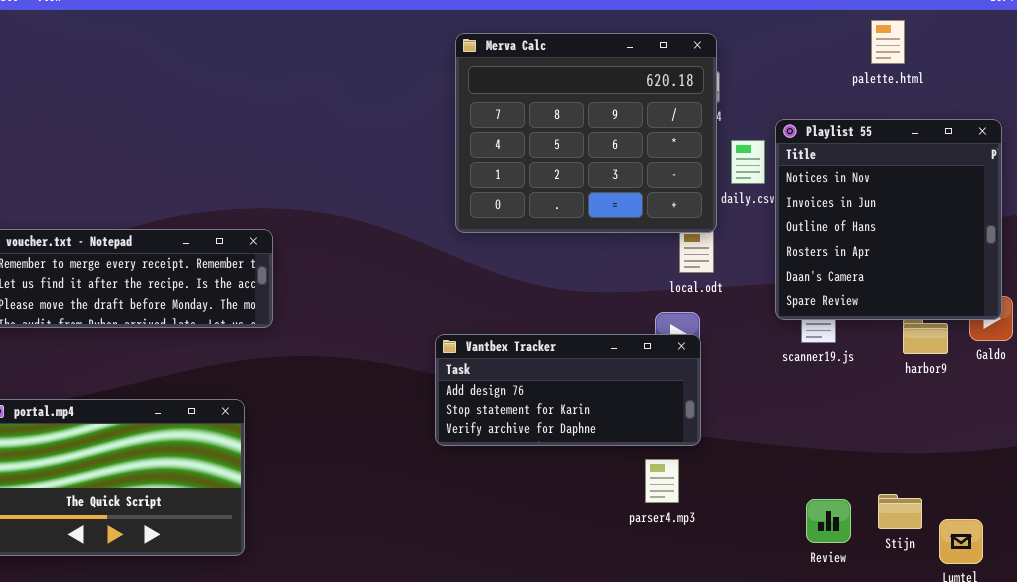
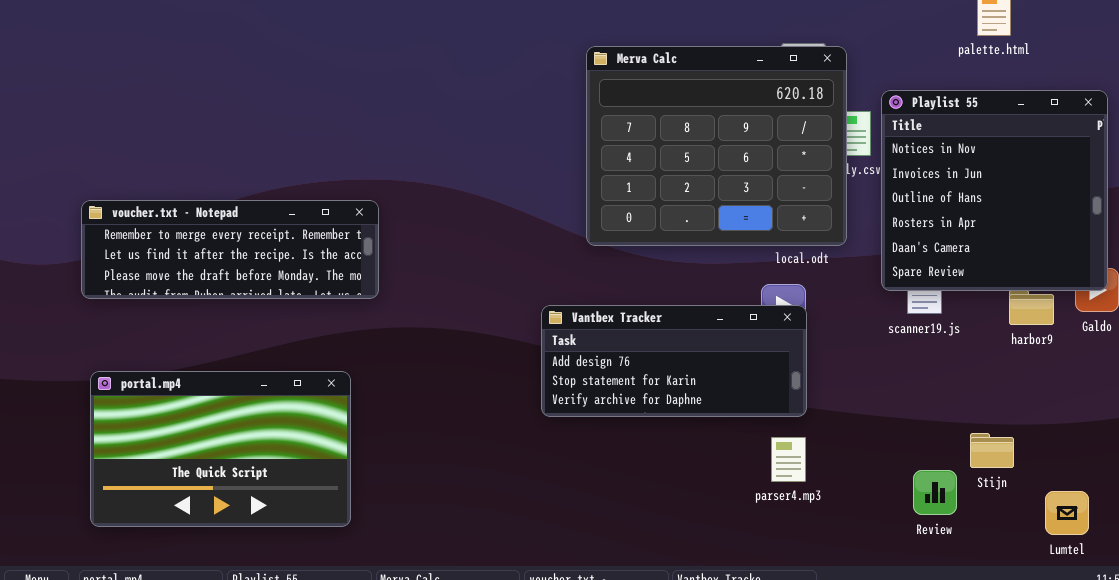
Merva Calc: [455,33,717,233] -> [586,46,847,246], moved
parser4.mp3: [645,459,679,503] -> [771,437,806,482], moved
Stijn: [878,494,922,529] -> [970,433,1014,468], moved

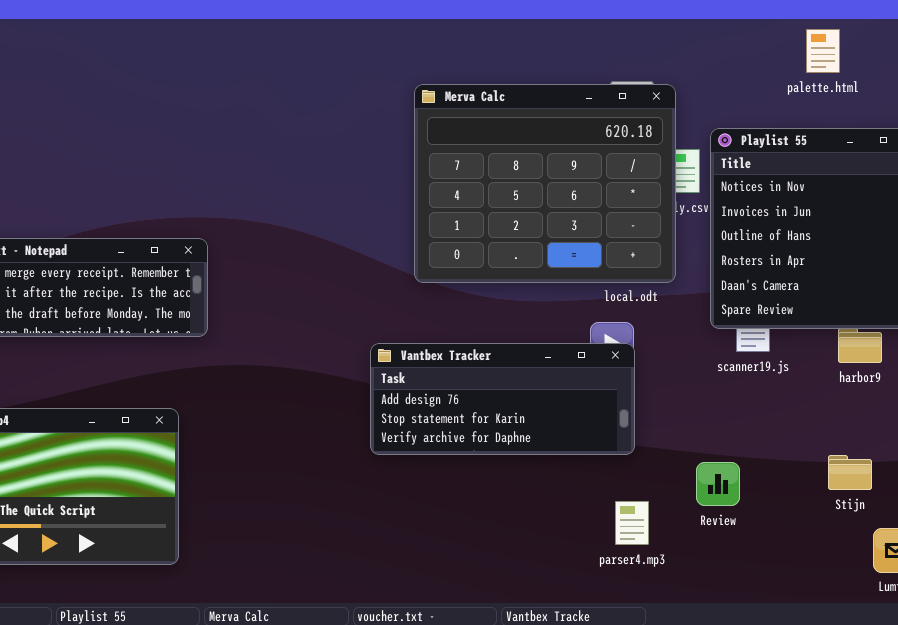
Stijn: [970,433,1014,468] -> [828,455,872,490], moved
parser4.mp3: [771,437,806,482] -> [615,501,649,545], moved
Review: [913,470,957,515] -> [696,462,740,506], moved

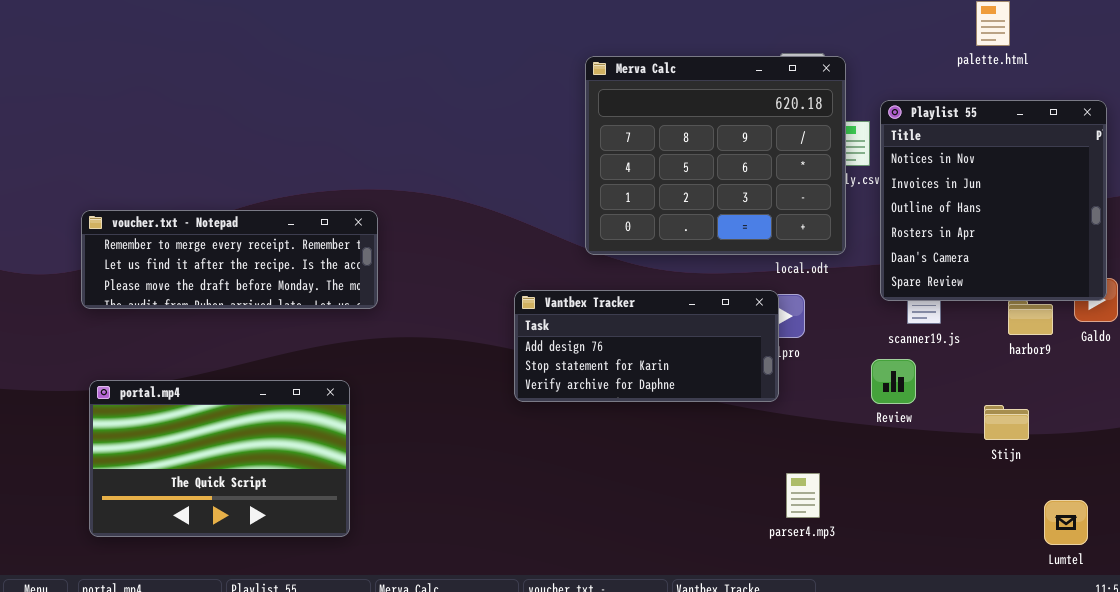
Vantbex Tracker: [370,343,635,455] -> [514,290,779,402], moved
Stijn: [828,455,872,490] -> [984,405,1029,440], moved
Review: [696,462,740,506] -> [871,359,916,404], moved

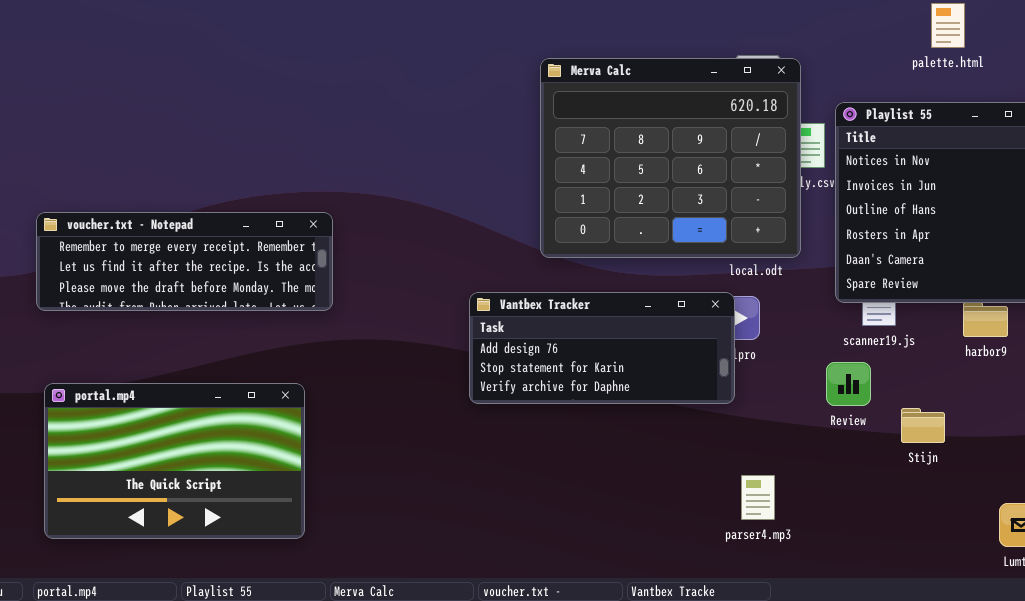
Stijn: [984,405,1029,440] -> [901,408,945,443], moved

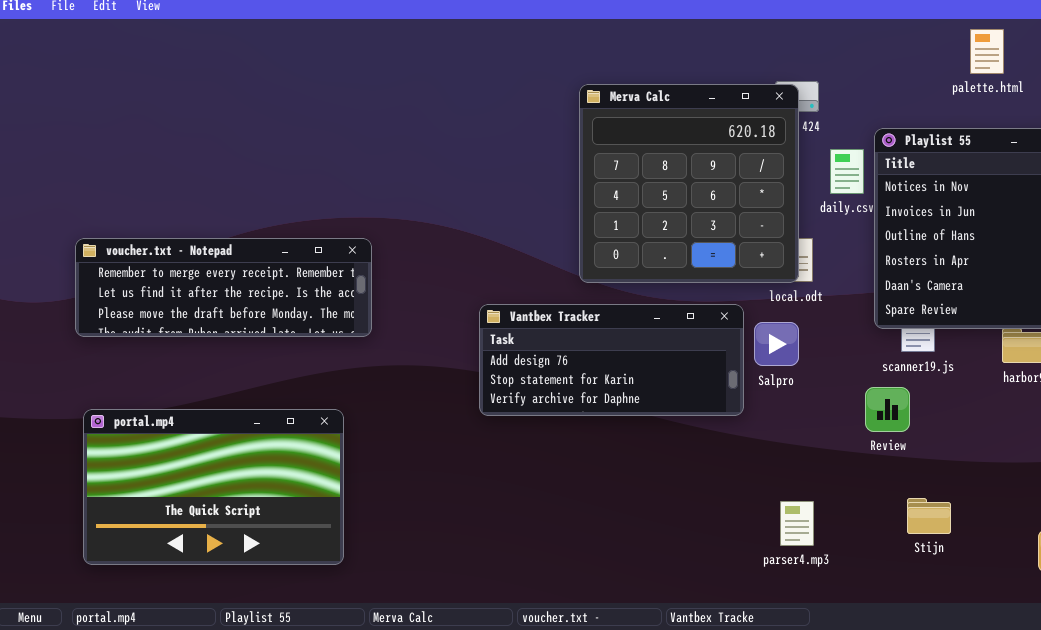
Merva Calc: [540,58,801,258] -> [579,84,799,283], resized
Vantbex Tracker: [469,292,735,404] -> [479,304,744,416], moved
Stijn: [901,408,945,443] -> [907,498,951,534], moved

